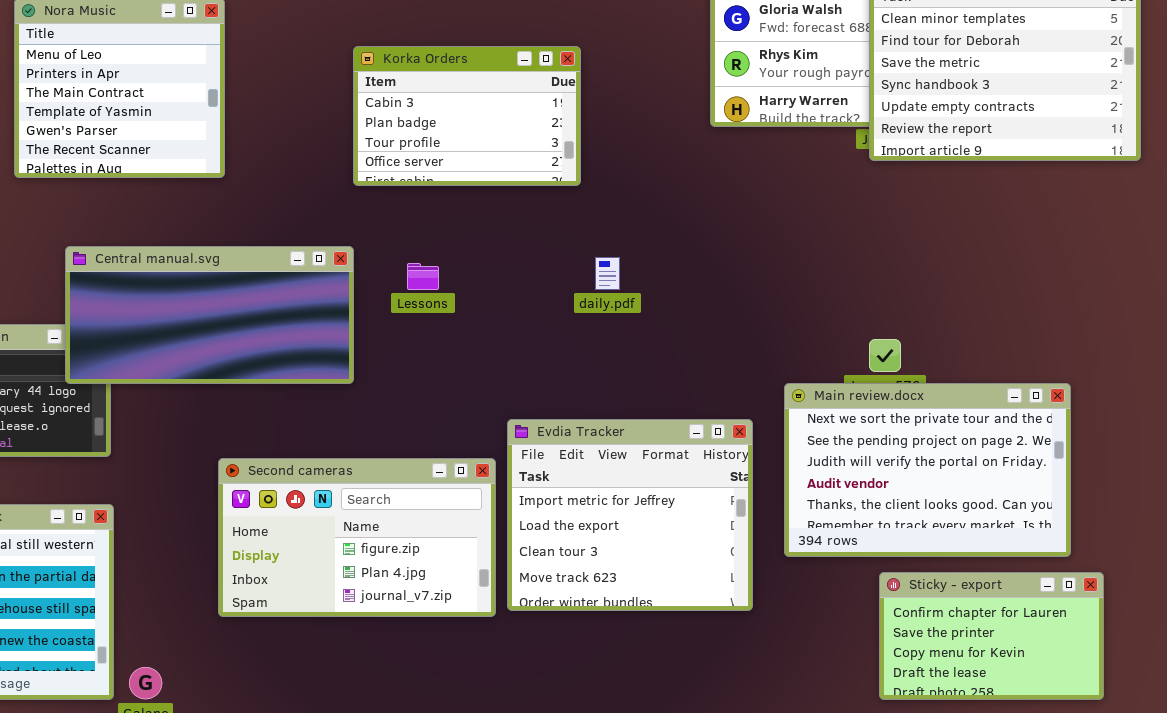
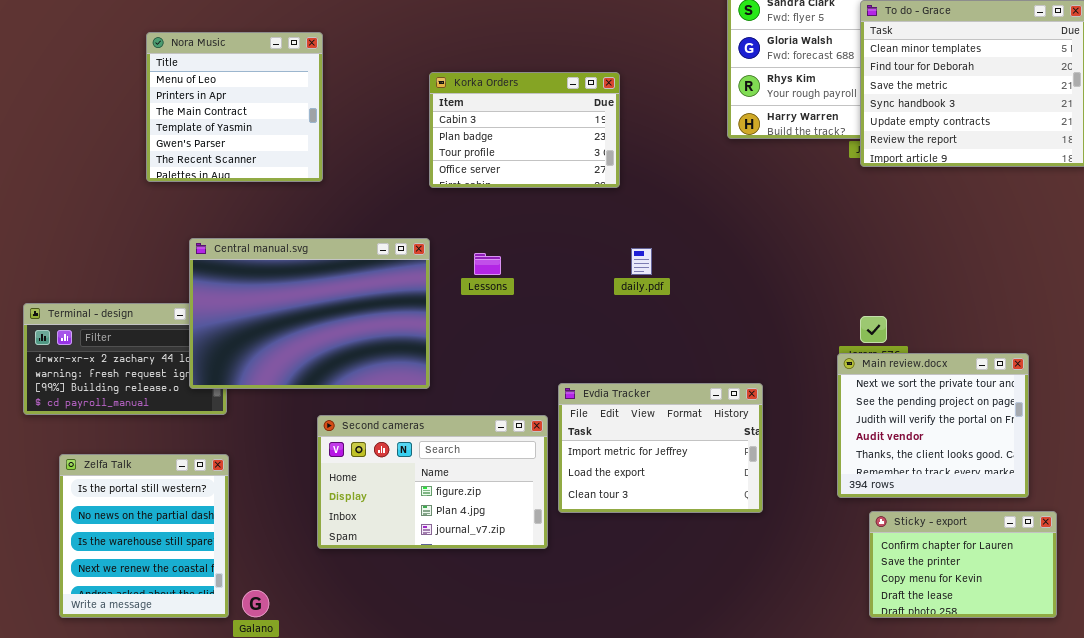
Central manual.svg: [65,246,354,384] -> [189,238,430,389], resized
Main review.docx: [784,383,1071,557] -> [837,353,1029,498], resized
Evdia Tracker: [507,419,753,611] -> [558,383,763,513], resized

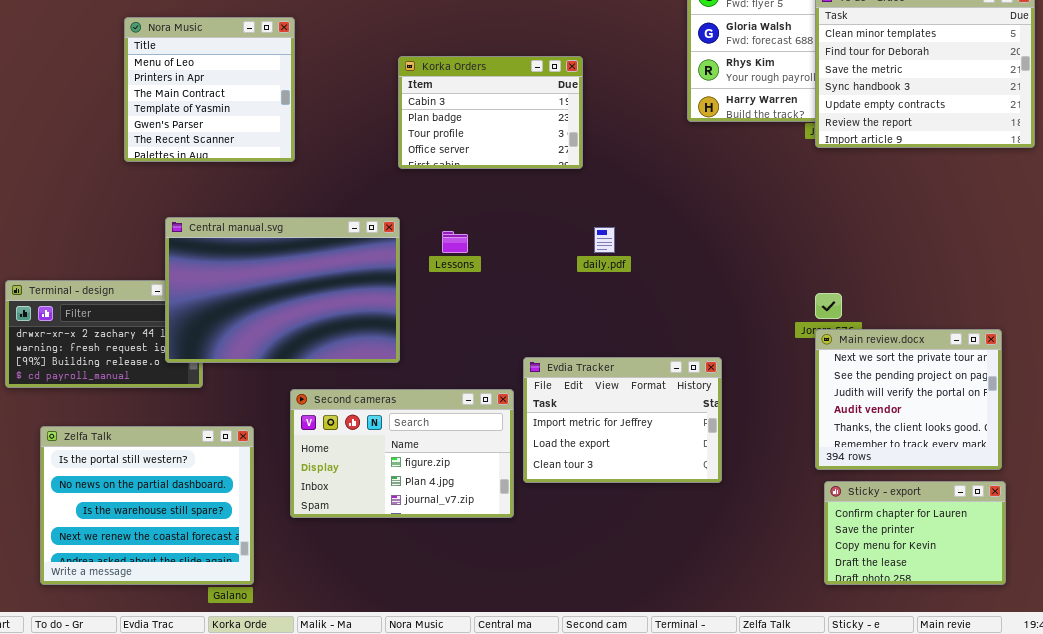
Main review.docx: [837,353,1029,498] -> [815,329,1002,470], moved
Zelfa Talk: [59,454,229,618] -> [40,426,254,585], resized

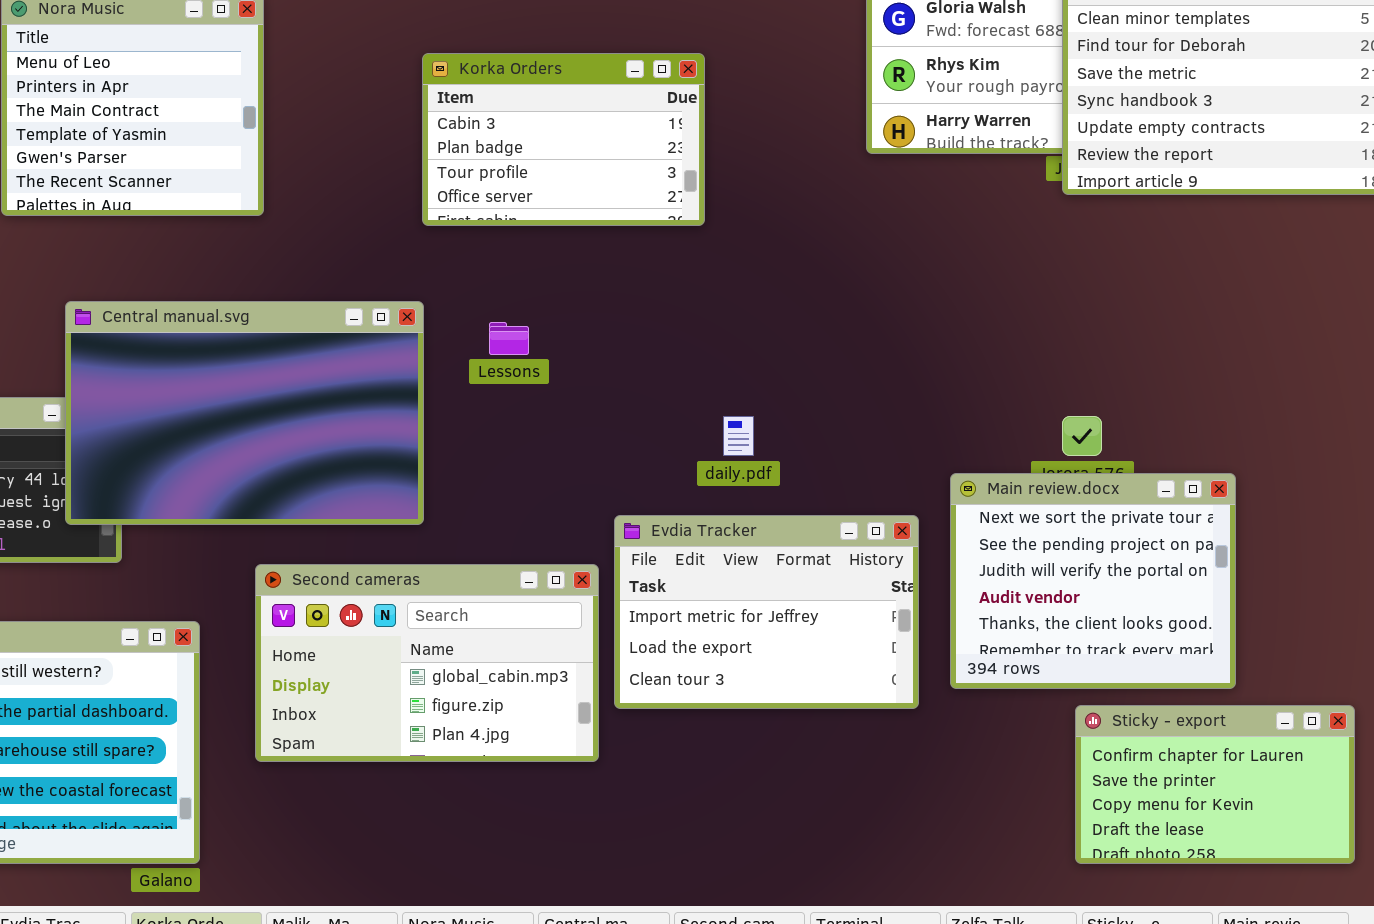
daily.pdf: [594,227,615,253] -> [723,416,754,456], moved
Main review.docx: [815,329,1002,470] -> [950,473,1236,689], moved
Second cameras: [290,389,514,518] -> [255,564,599,762], scrolled up 1 row

